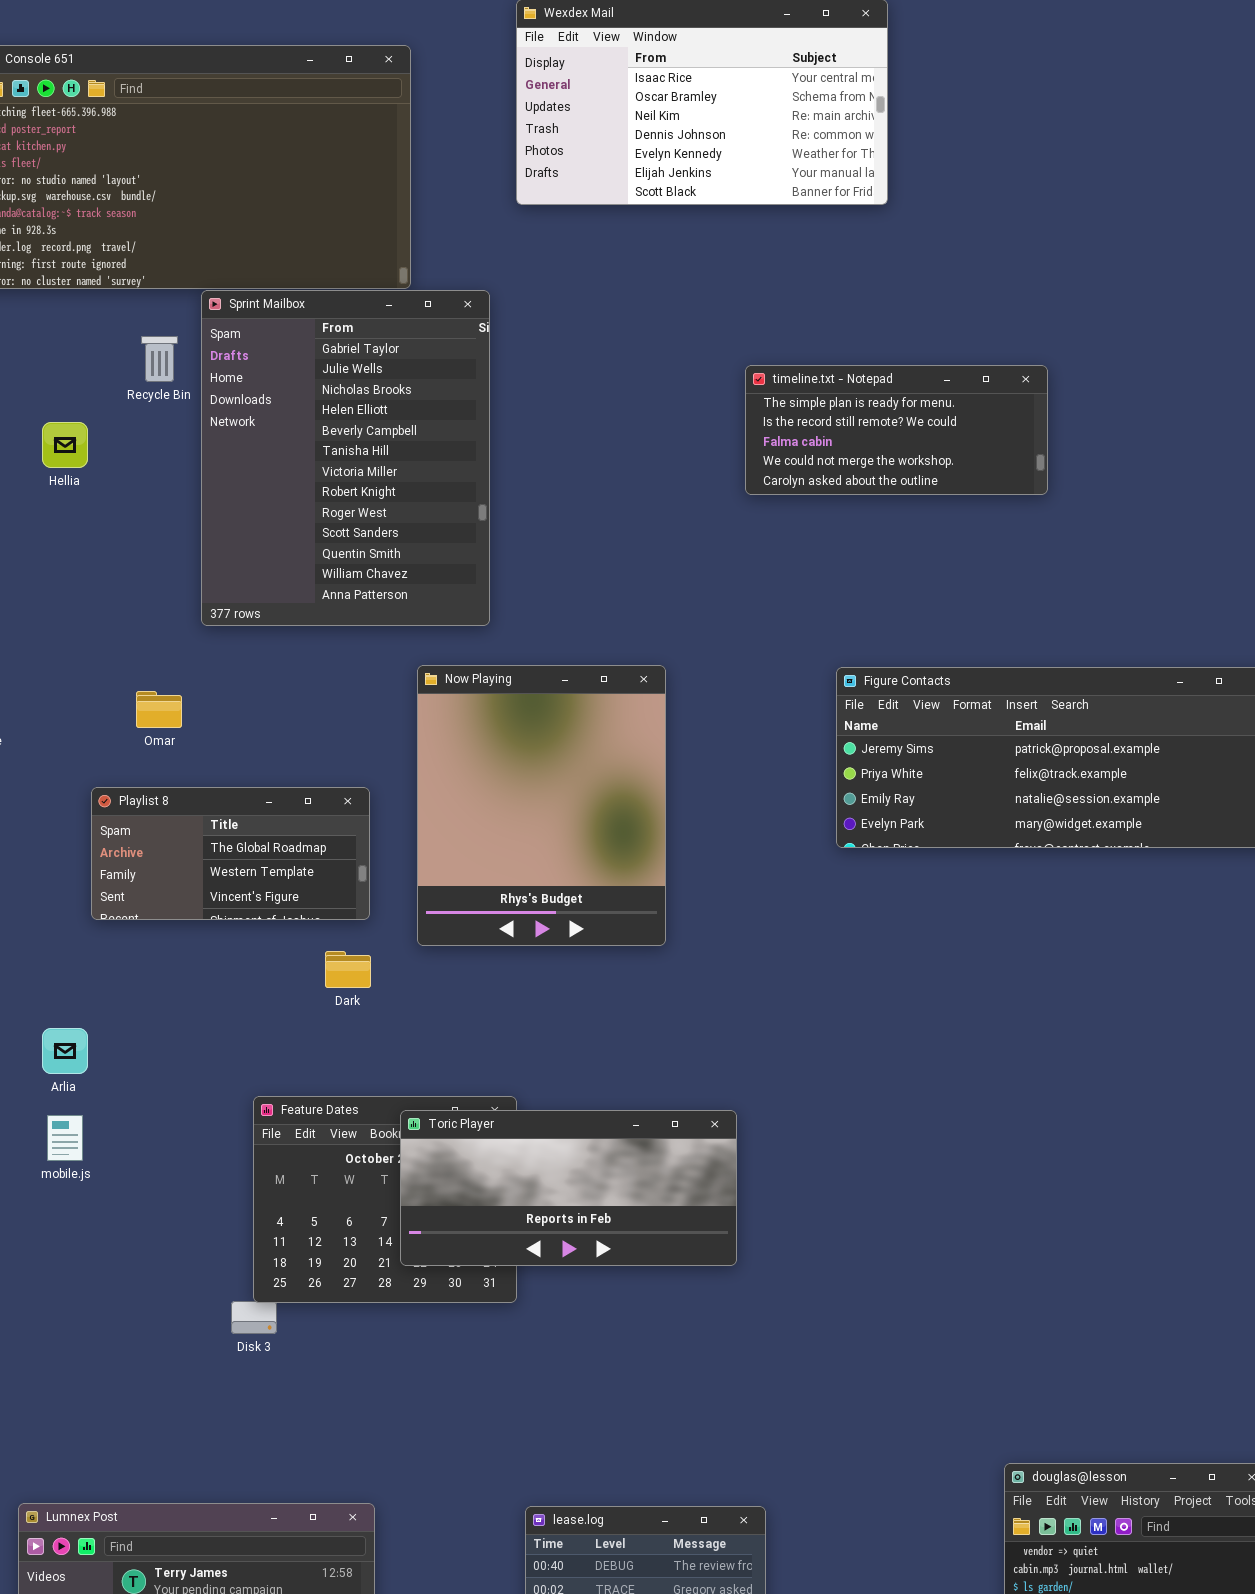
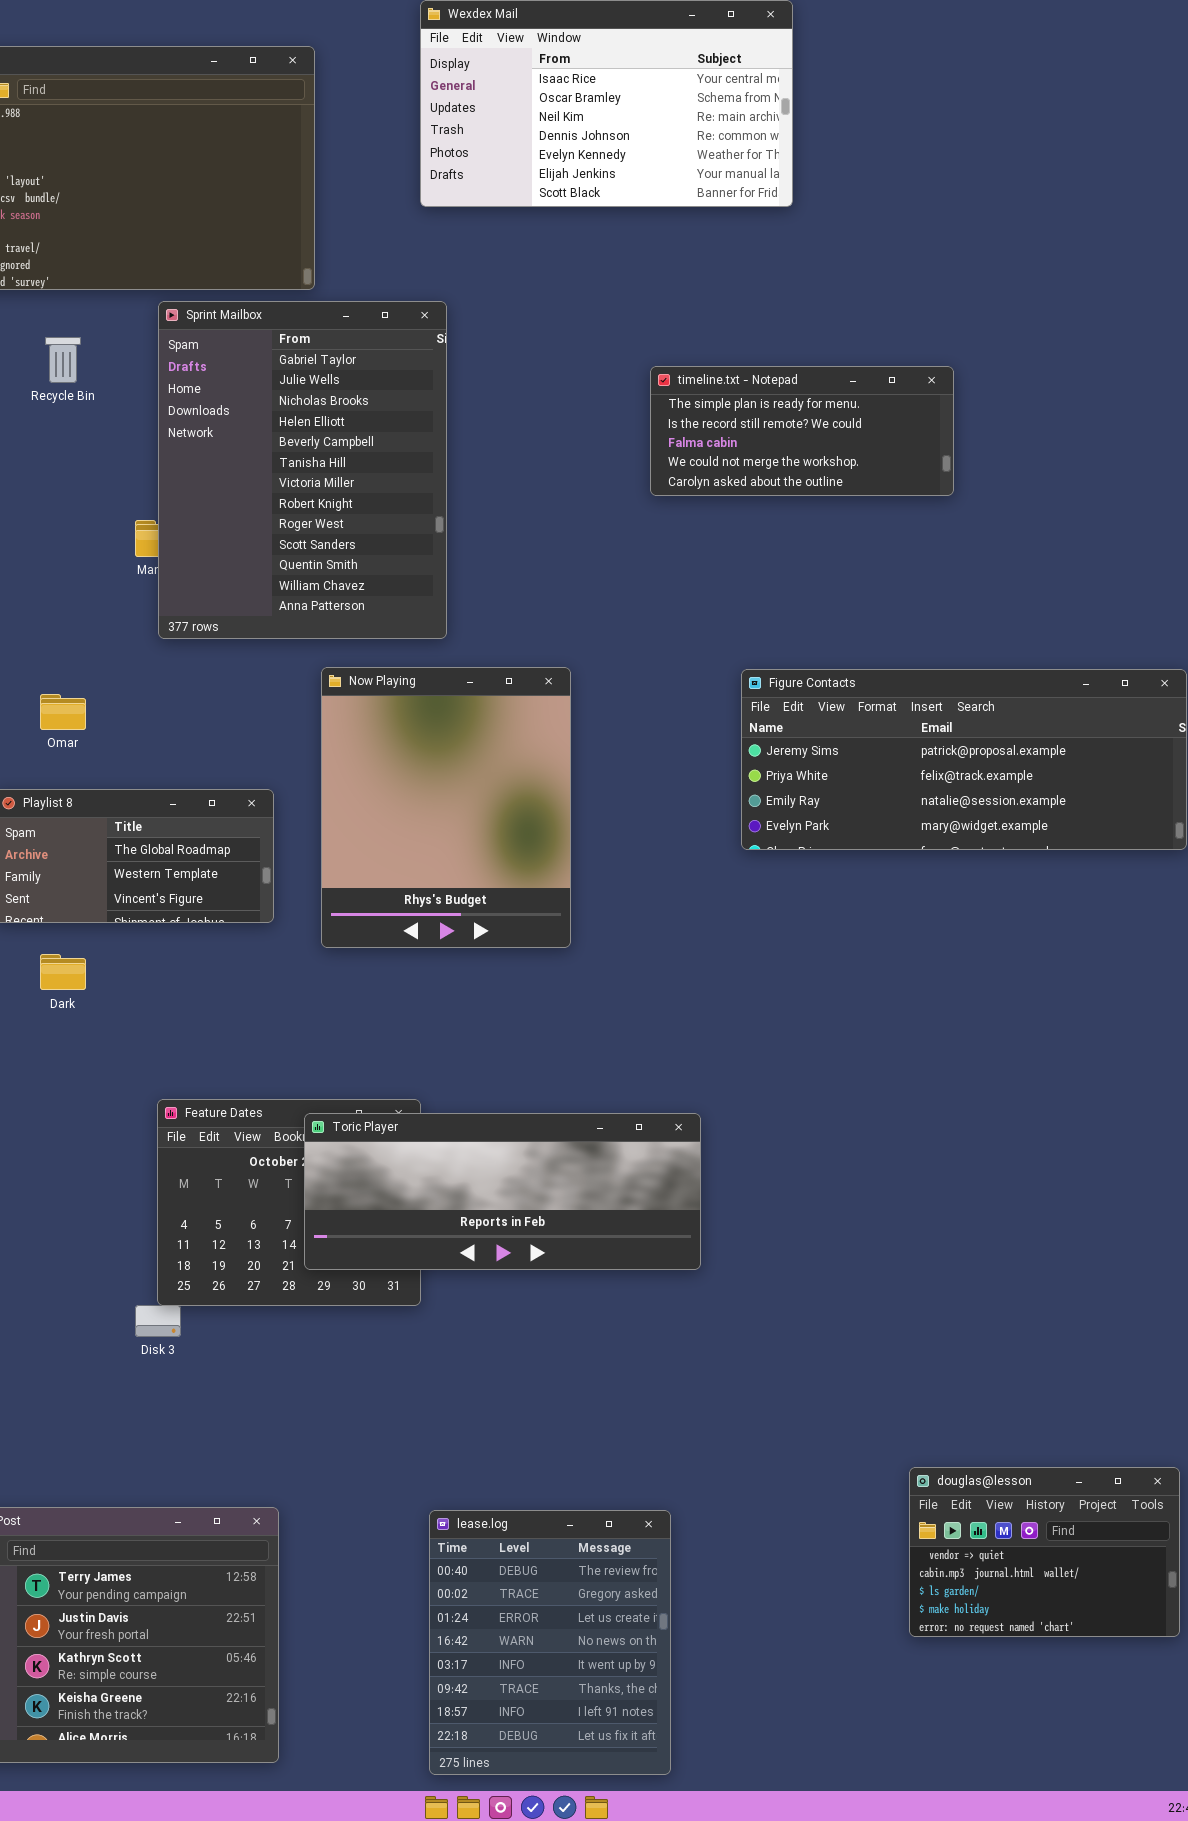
Sprint Mailbox: [201,290,490,626] -> [158,301,447,639], moved
Dark: [325,951,371,988] -> [40,954,86,990], moved
Toric Player: [400,1110,737,1266] -> [304,1113,701,1270], resized

